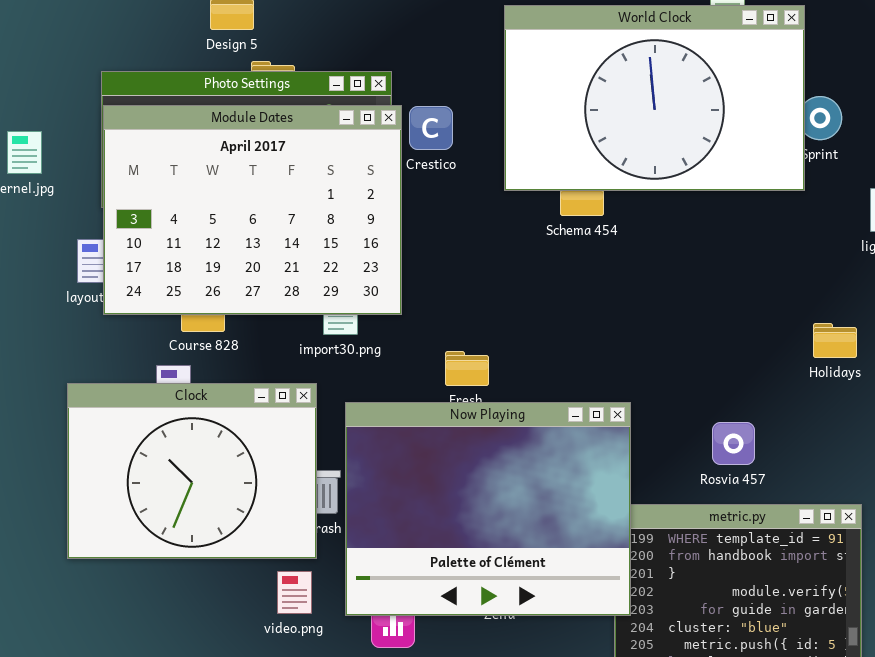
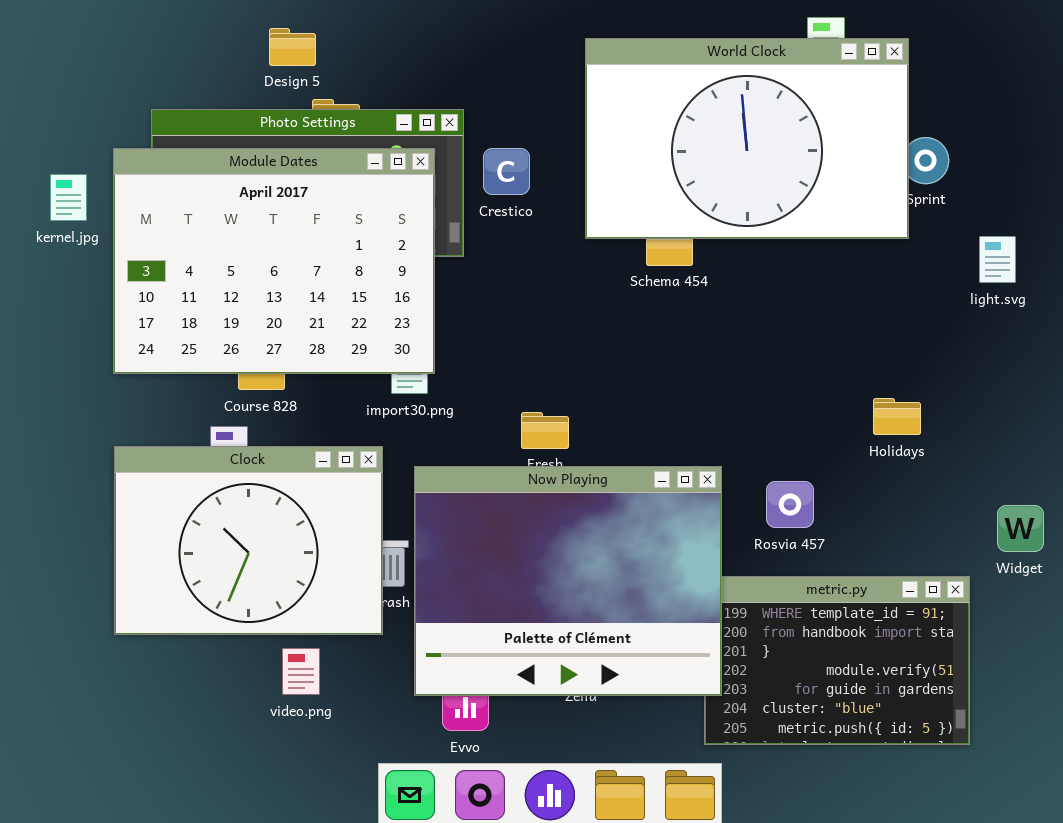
Module Dates: [103,105,402,315] -> [113,148,435,374], moved
Holidays: [813,323,857,358] -> [873,398,921,435], moved
Rosvia 457: [712,422,755,465] -> [766,481,814,528], moved
video.png: [277,571,312,614] -> [282,648,320,695], moved

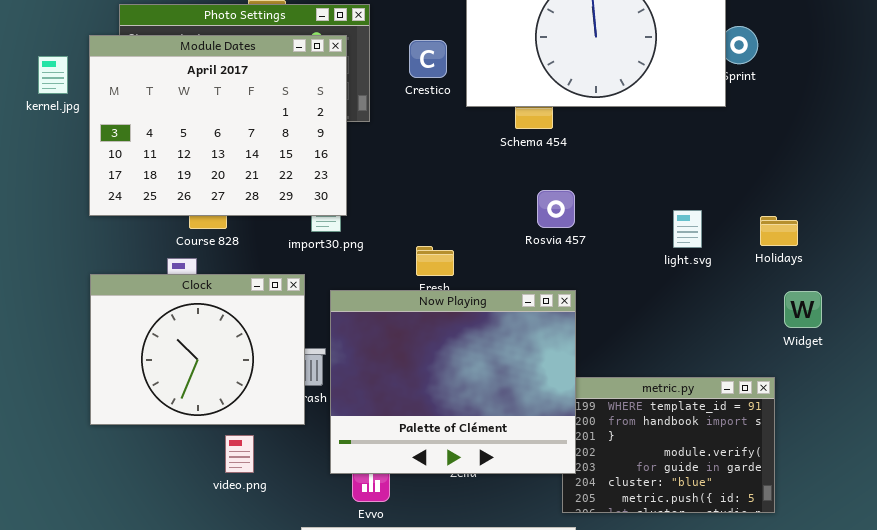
Crestico: [483,148,530,195] -> [409,40,447,78], moved
light.svg: [979,236,1016,283] -> [673,210,702,248], moved
Holidays: [873,398,921,435] -> [760,216,798,246], moved
Rosvia 457: [766,481,814,528] -> [537,190,575,228], moved
Widget: [997,505,1044,552] -> [784,291,822,328], moved

